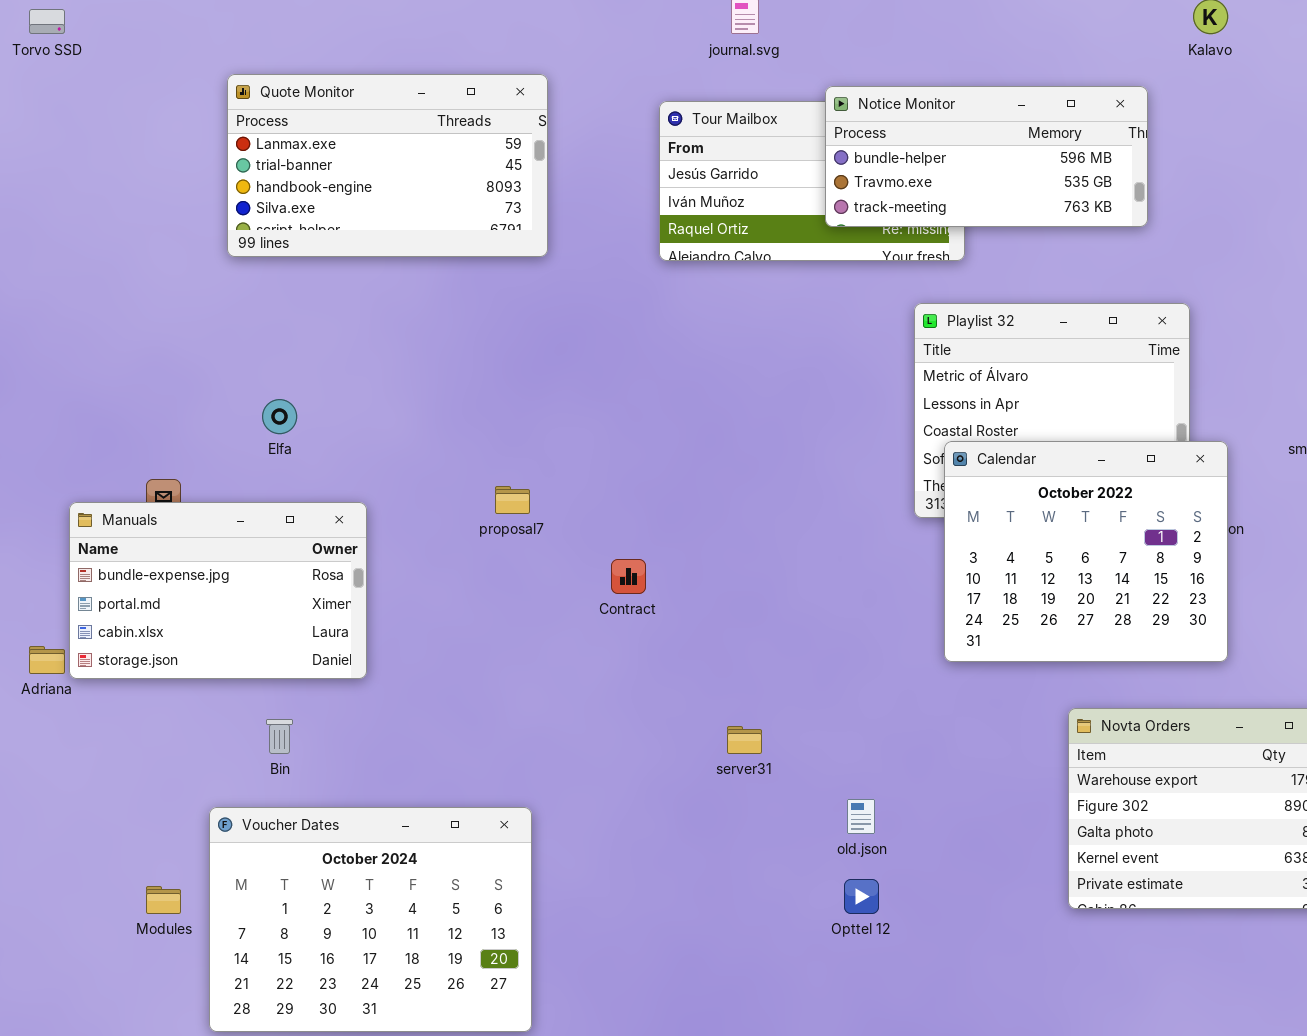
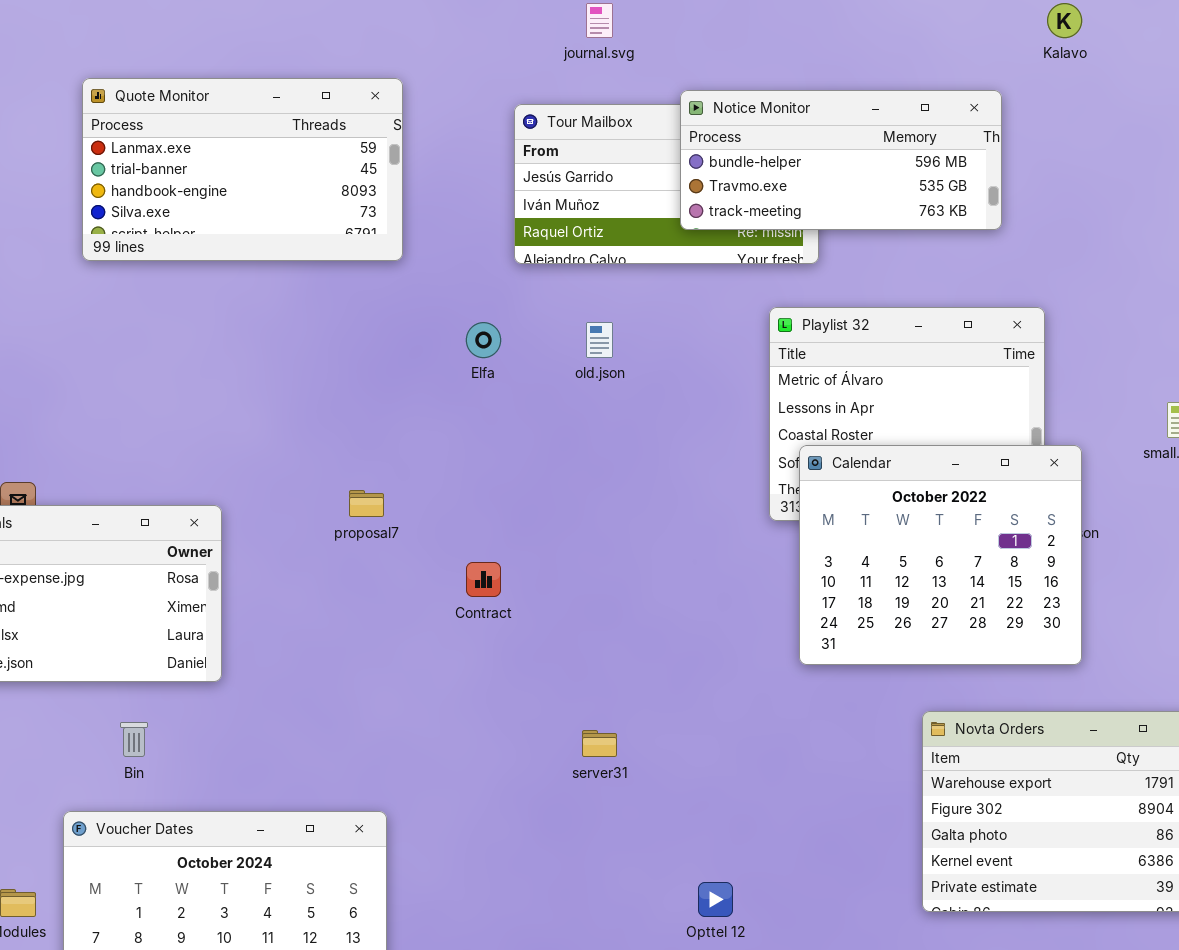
Elfa: [262,399,297,434] -> [466,322,501,358], moved
old.json: [847,799,875,834] -> [586,322,613,358], moved

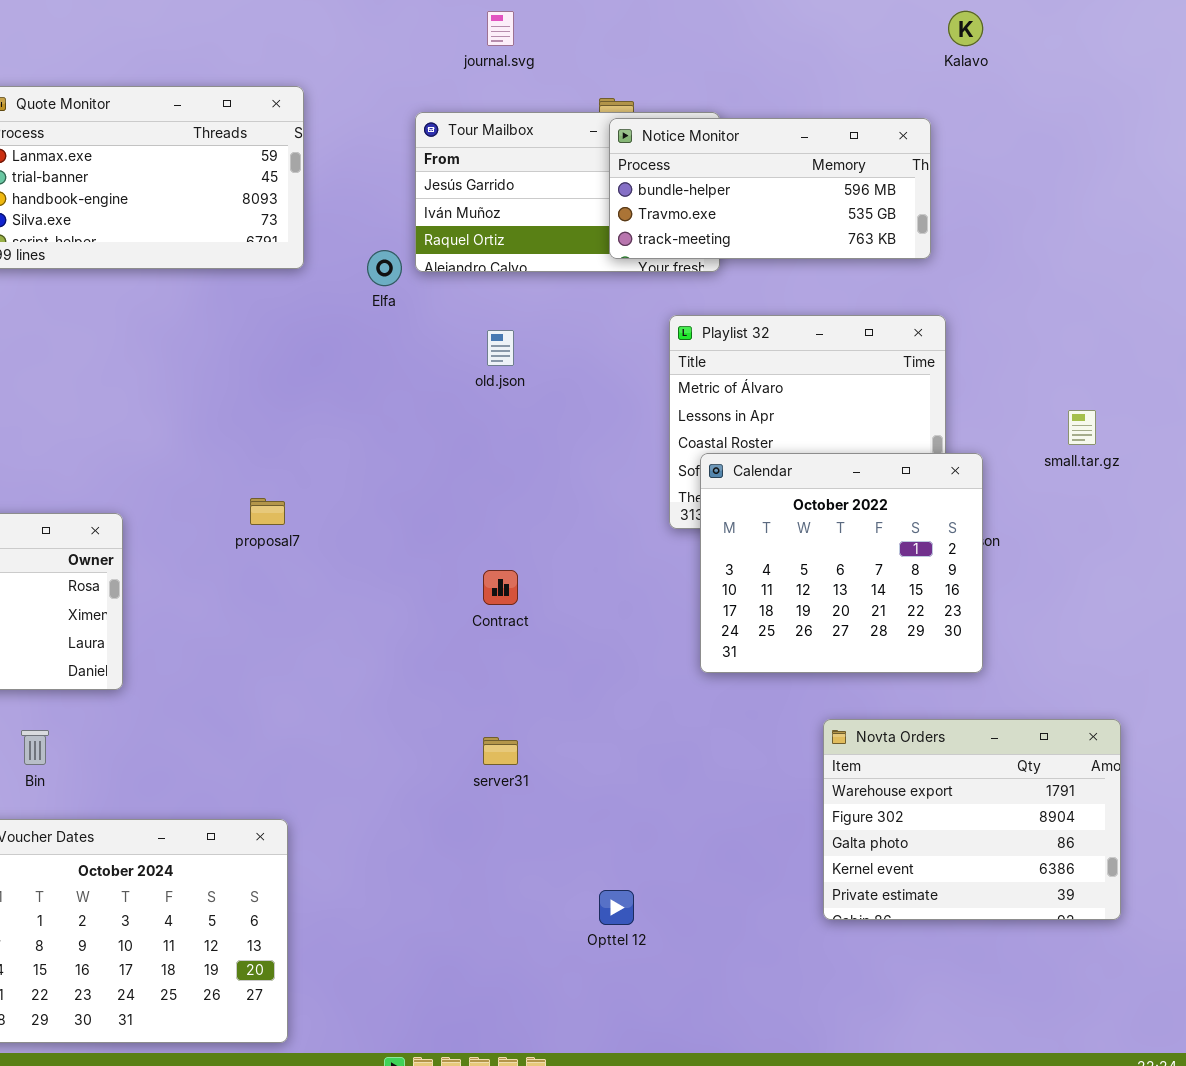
Notice Monitor: [680,90,1002,230] -> [609,118,931,259], moved
Elfa: [466,322,501,358] -> [367,250,402,286], moved
Contract: [466,562,501,597] -> [483,570,518,605], moved

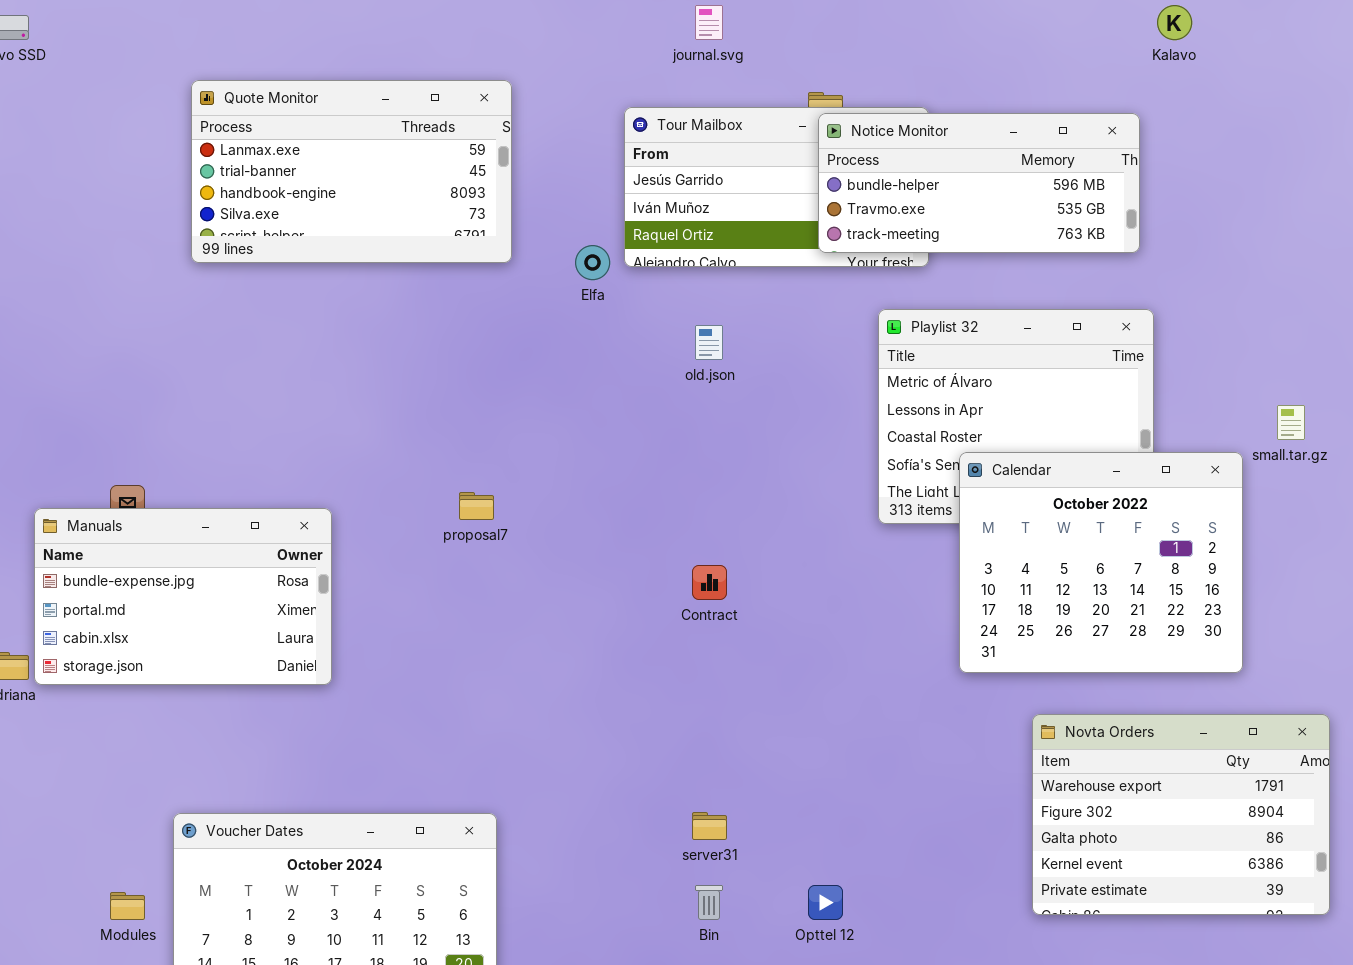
Calendar: [700,453,983,673] -> [959,452,1243,673], moved
Bin: [21,730,49,765] -> [695,885,723,920], moved
server31: [483,737,518,765] -> [692,812,727,840], moved

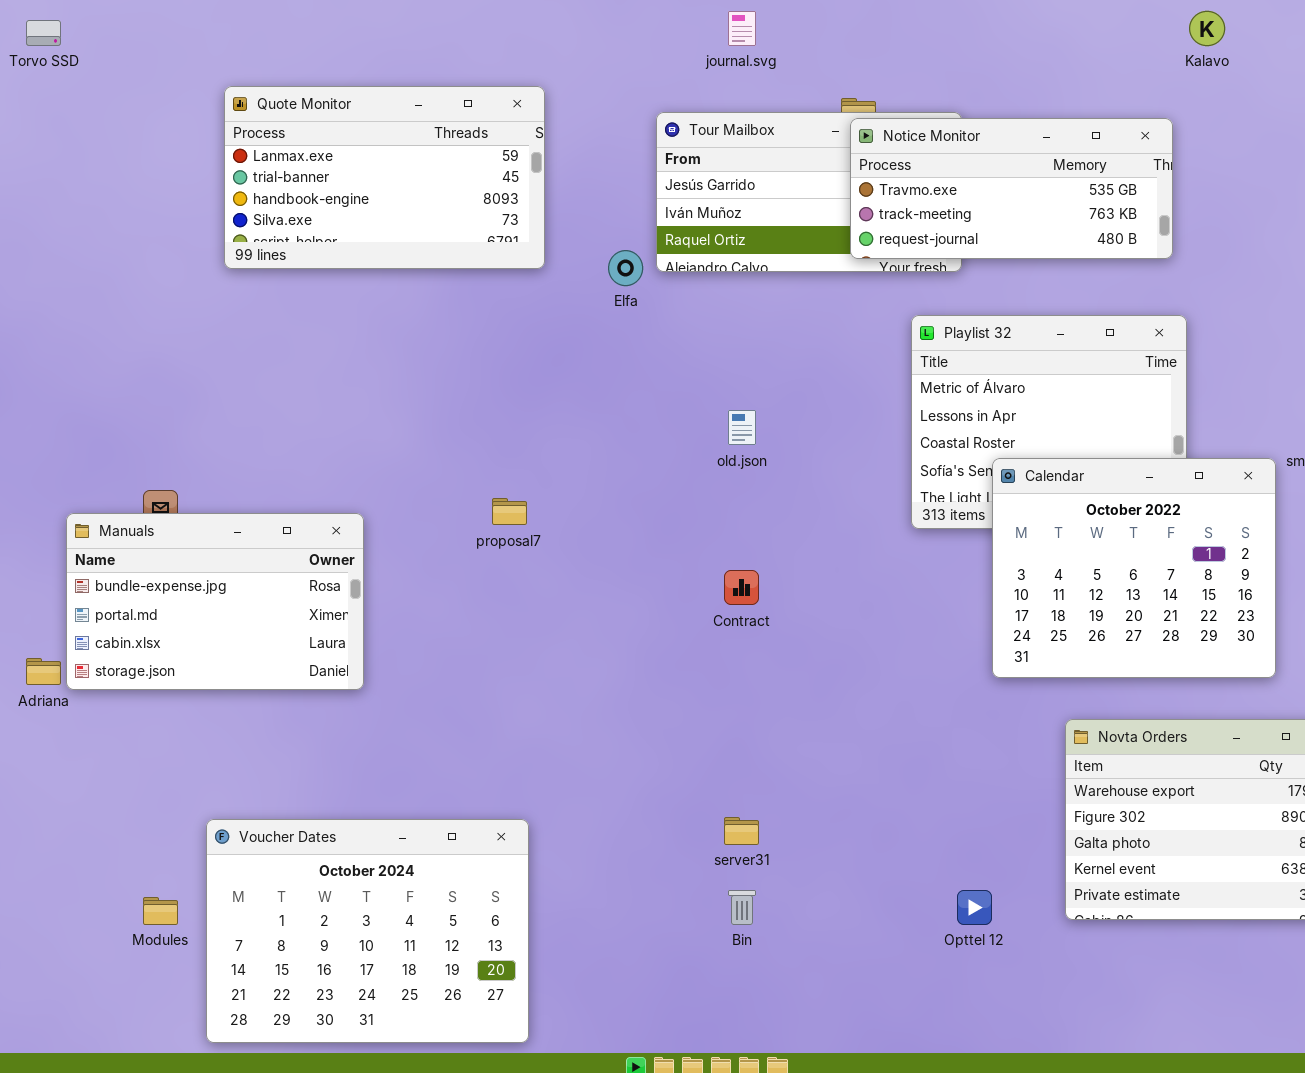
Notice Monitor: [818,113,1140,253] -> [850,118,1173,259], scrolled down 1 row
old.json: [695,325,723,360] -> [728,410,756,445], moved
Opttel 12: [808,885,843,920] -> [957,890,992,925], moved

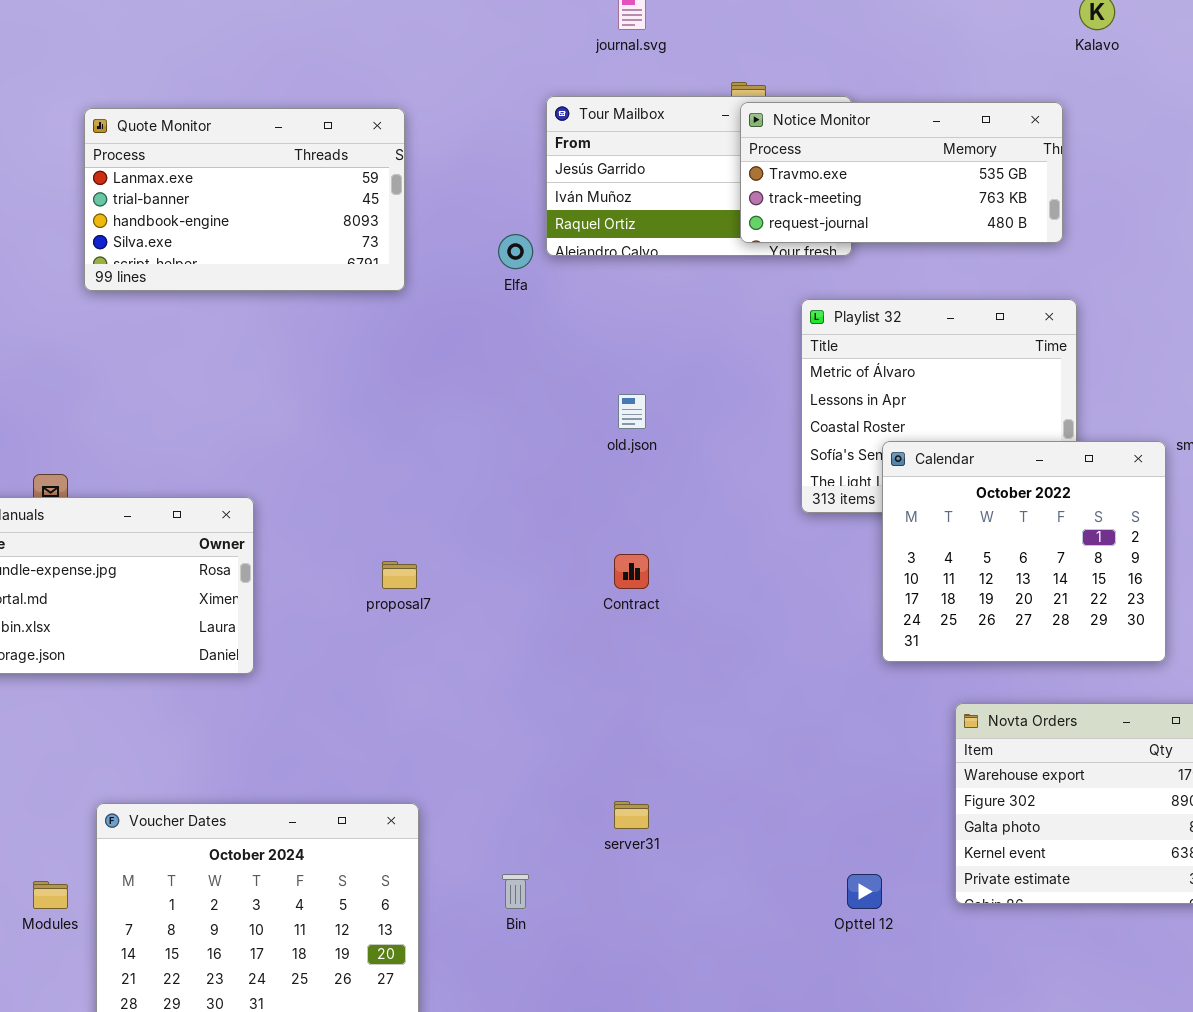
Quote Monitor: [224,86,545,269] -> [84,108,405,291], moved
proposal7: [492,498,527,525] -> [382,561,417,589], moved
Bin: [728,890,756,925] -> [502,874,529,909], moved

